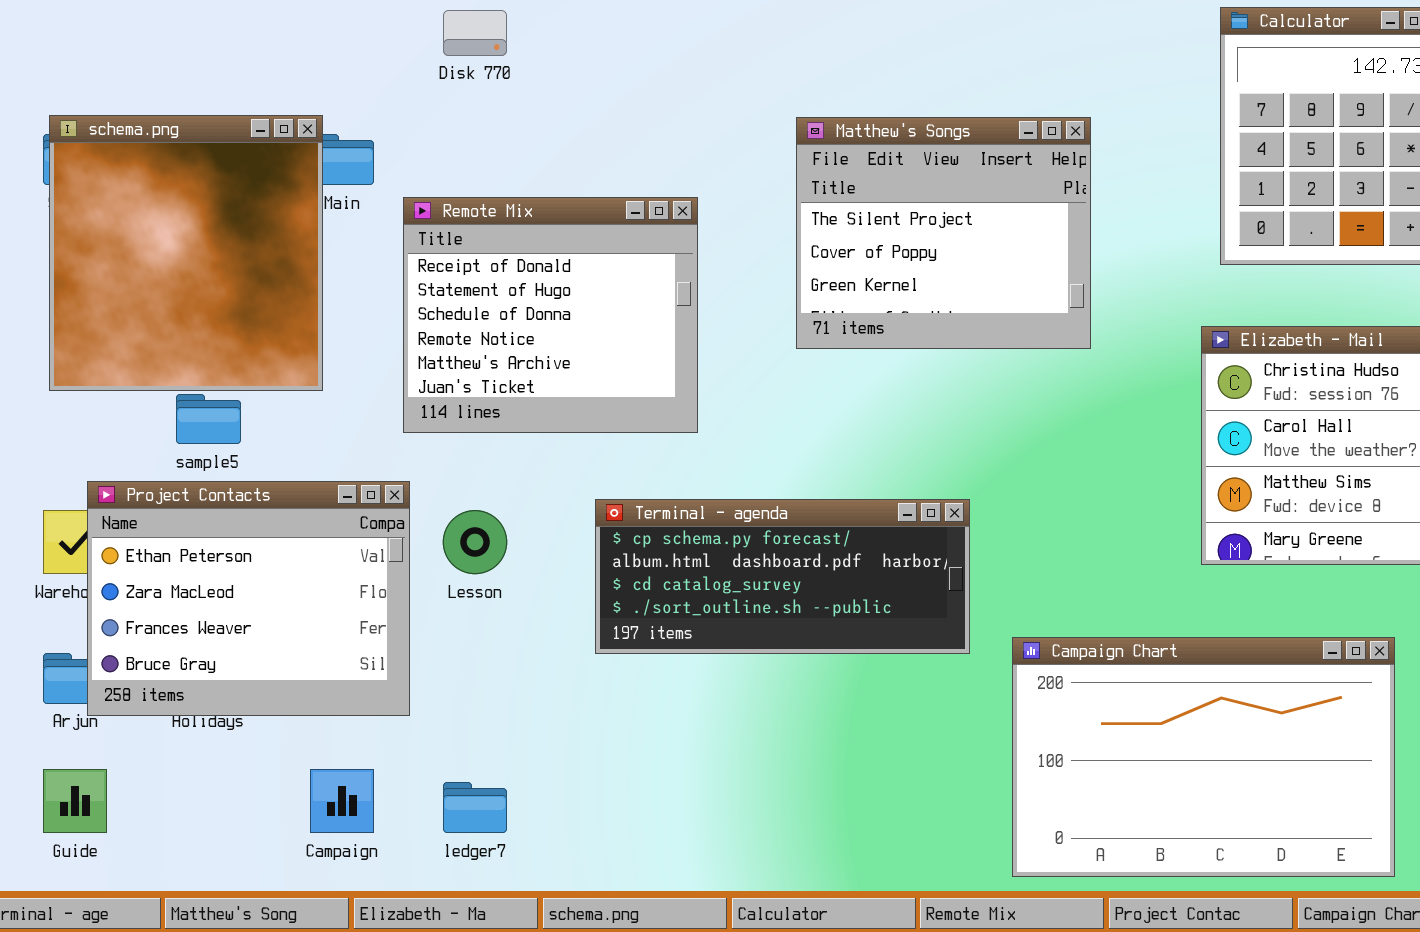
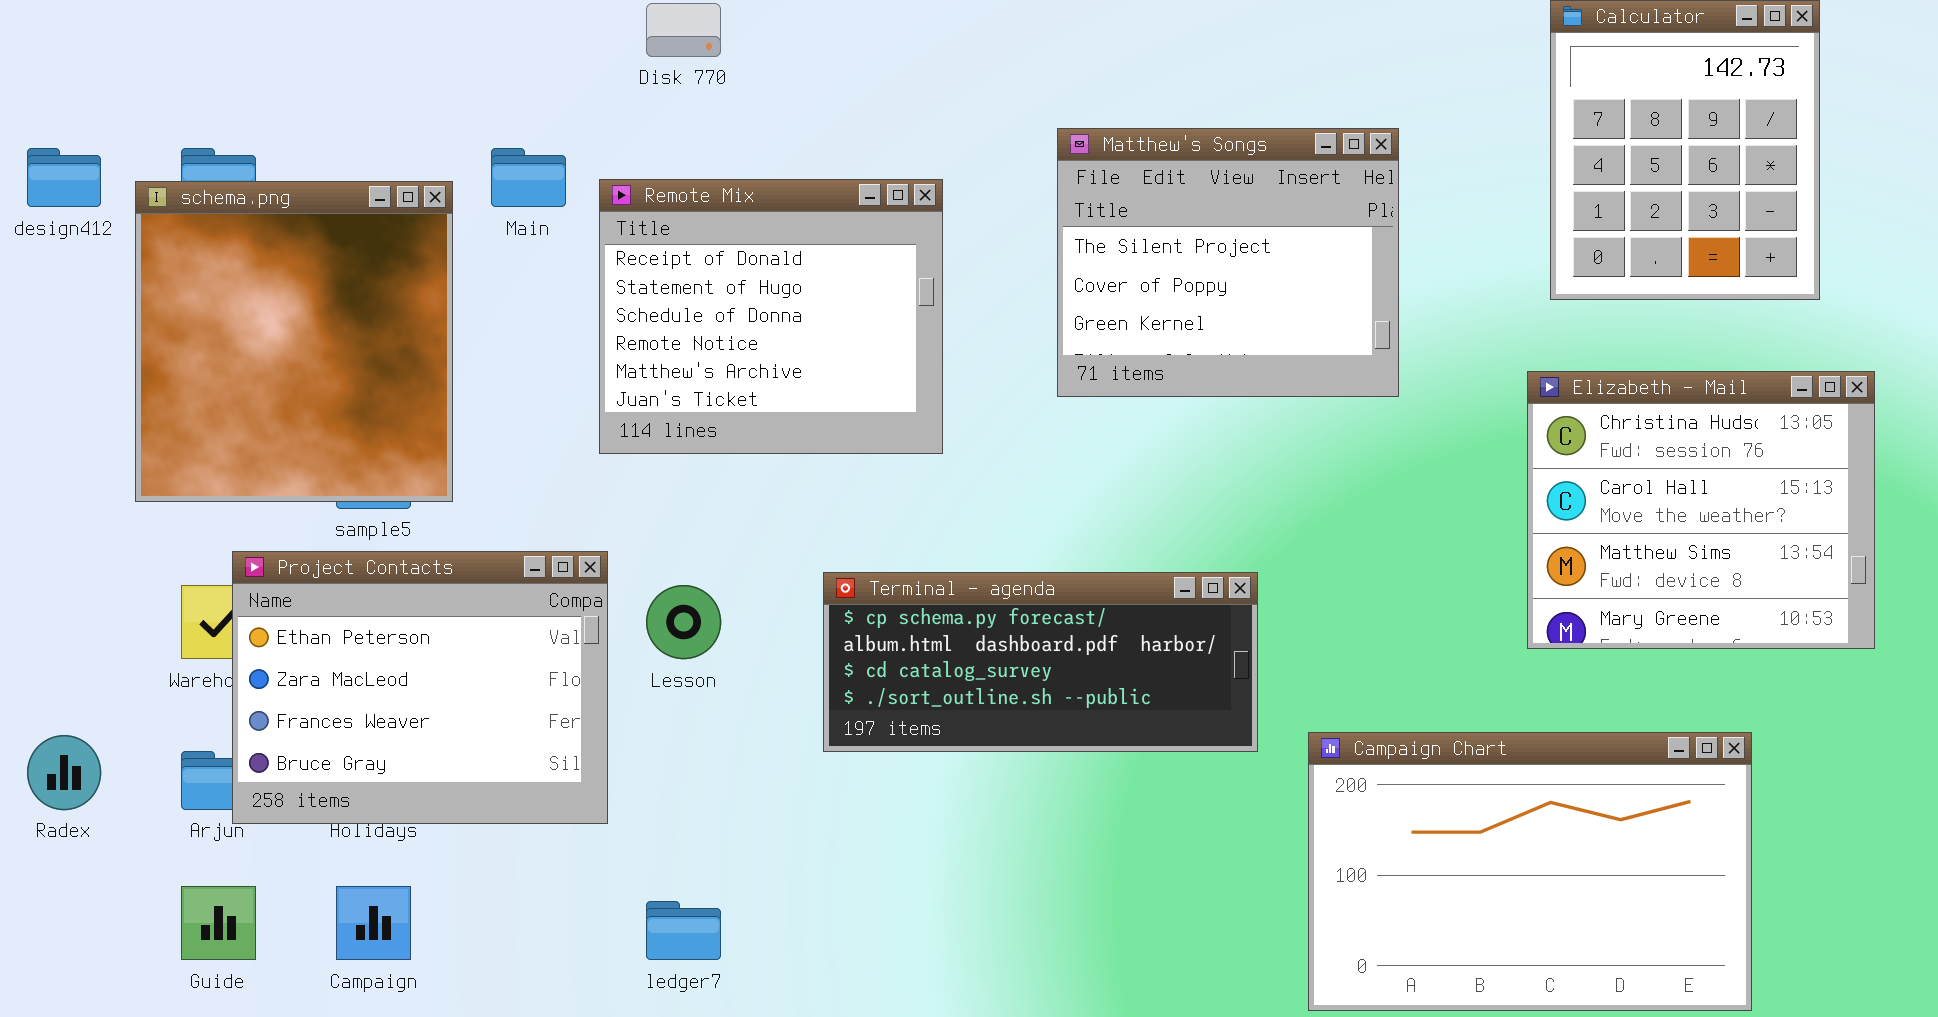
schema.png: [49,115,323,391] -> [135,181,453,502], moved
Remote Mix: [403,197,698,433] -> [599,179,943,454], moved
Campaign: [310,769,374,833] -> [336,886,411,960], moved

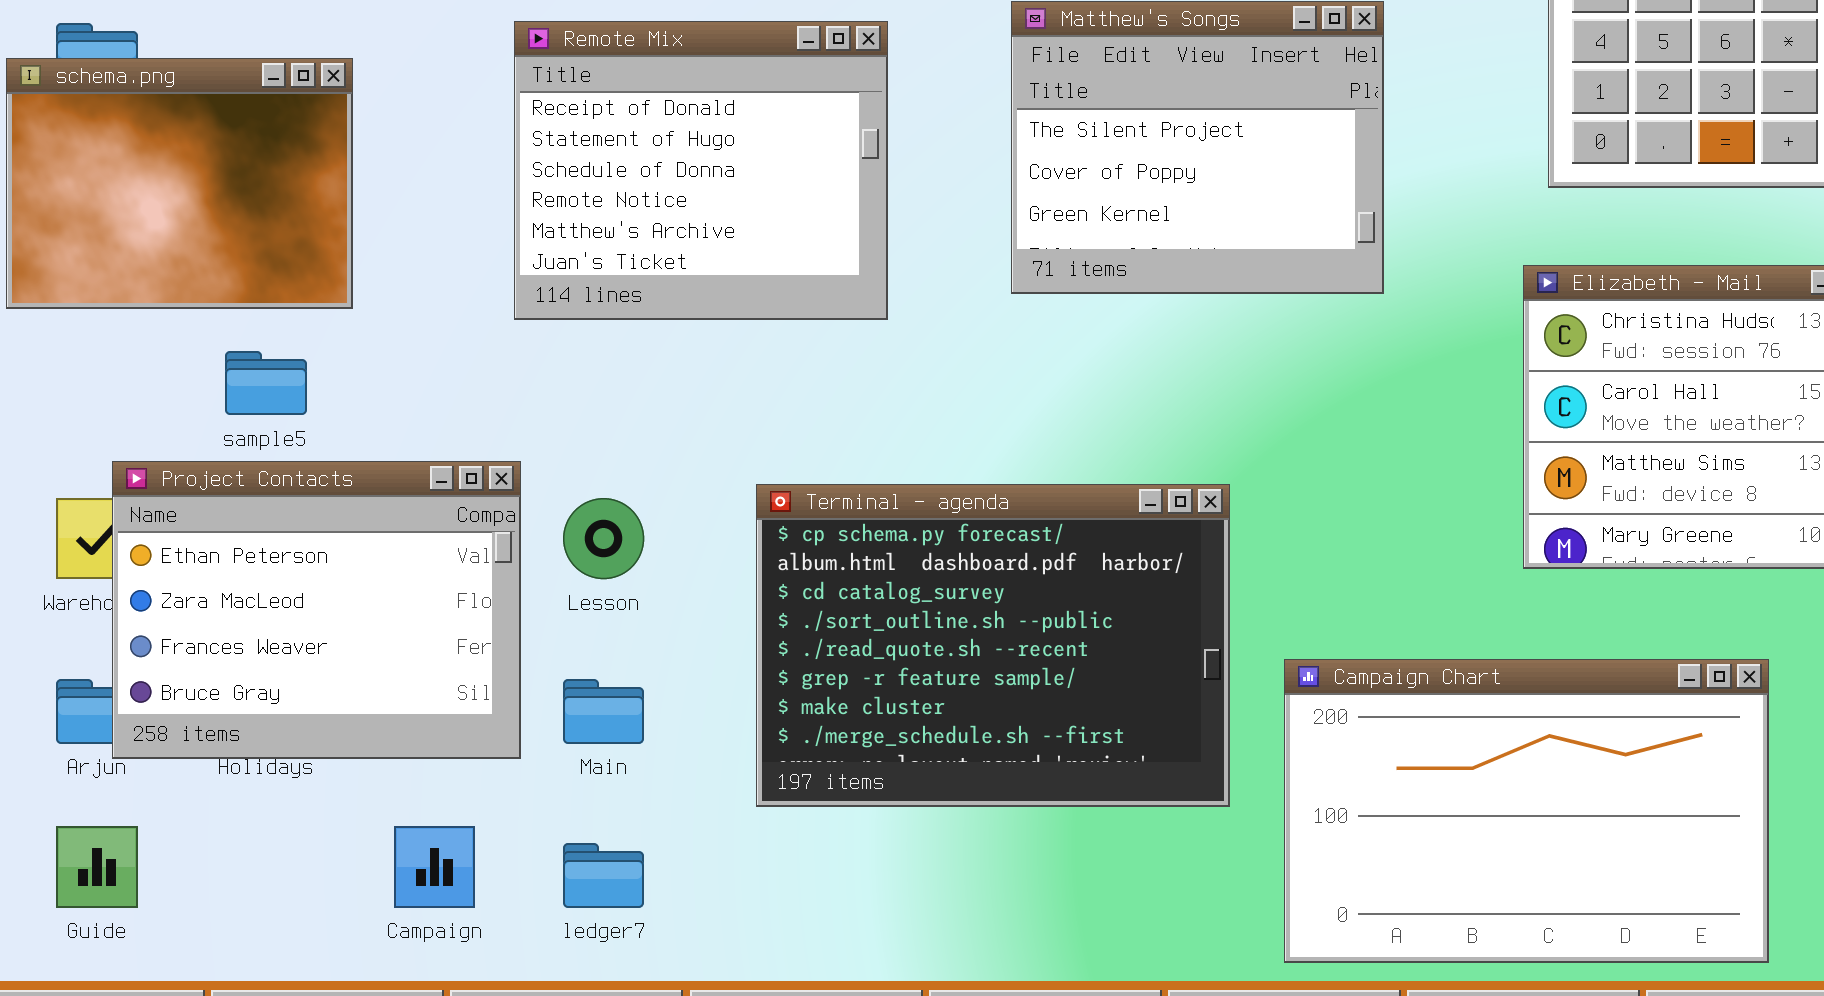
Main: [491,148,566,207] -> [563,679,644,744], moved
Remote Mix: [599,179,943,454] -> [514,21,888,320], moved
schema.png: [135,181,453,502] -> [6,58,353,309], resized
Terminal - agenda: [823,572,1258,752] -> [756,484,1230,807], resized
Campaign: [336,886,411,960] -> [394,826,475,908], moved

